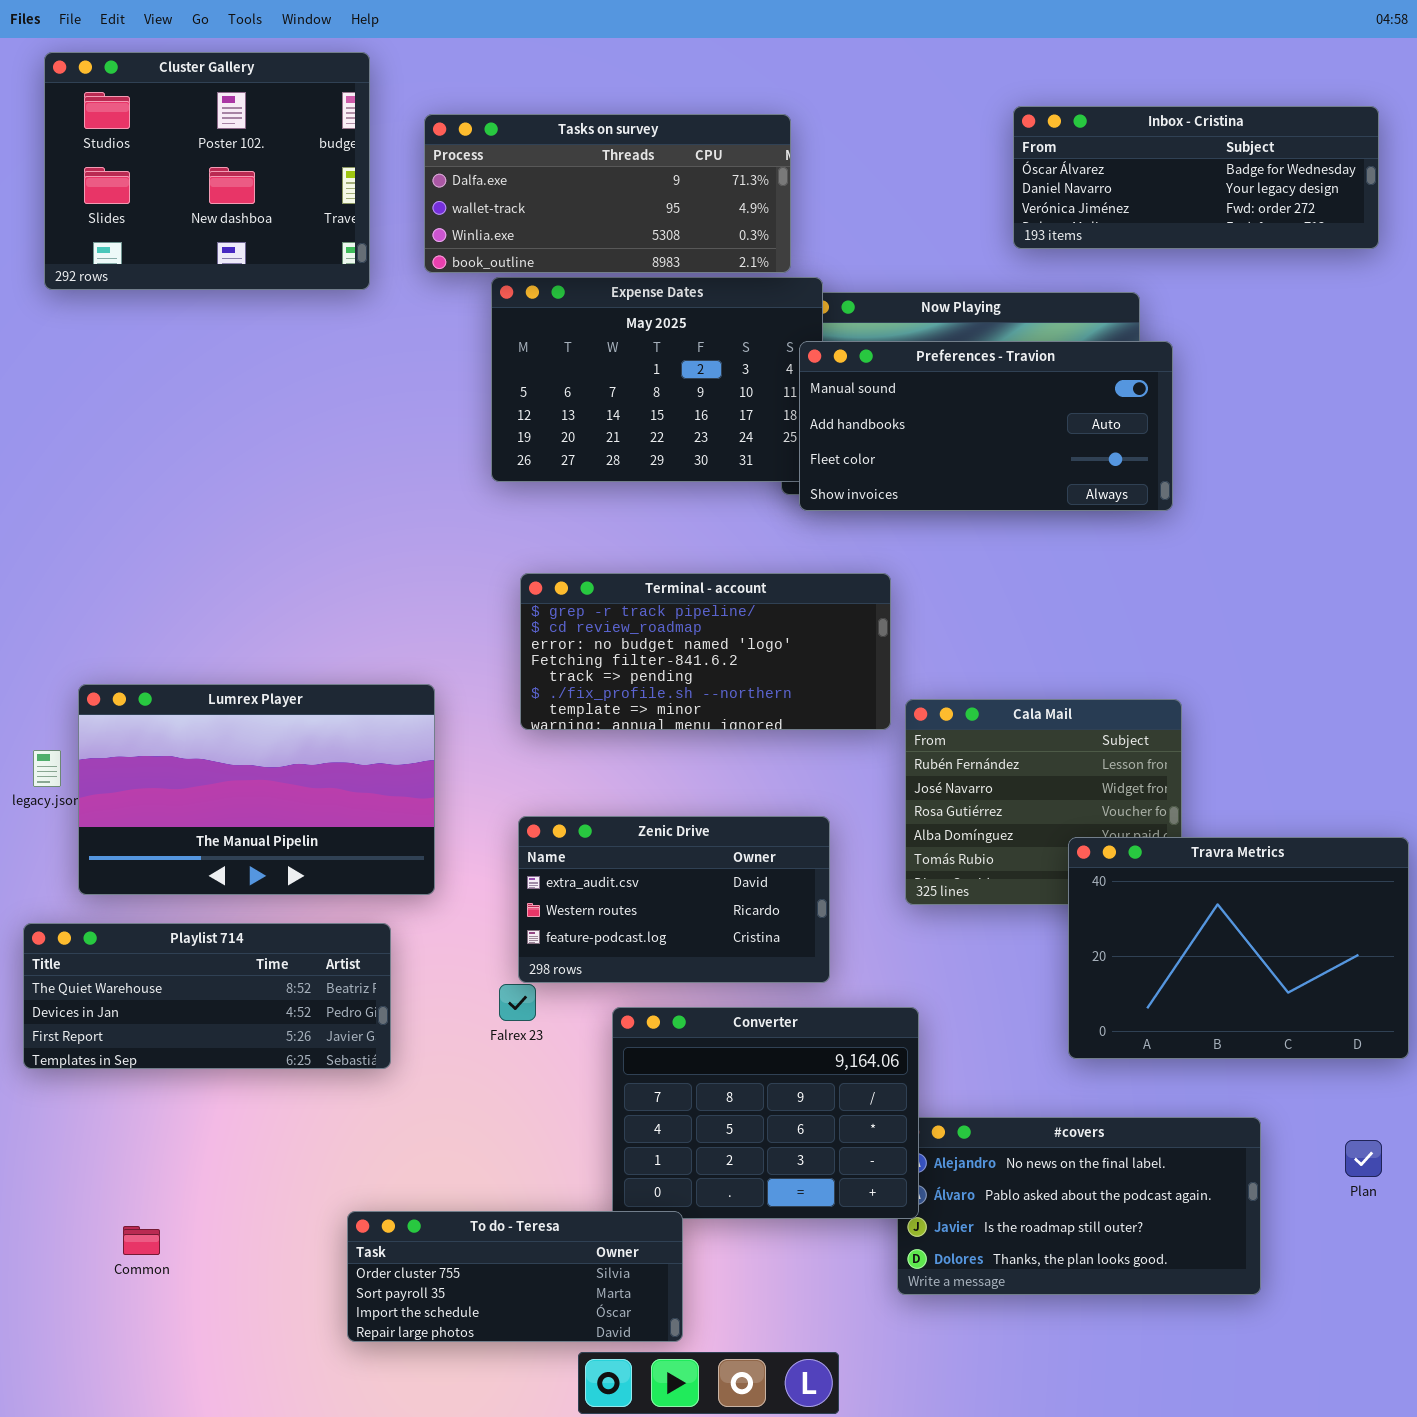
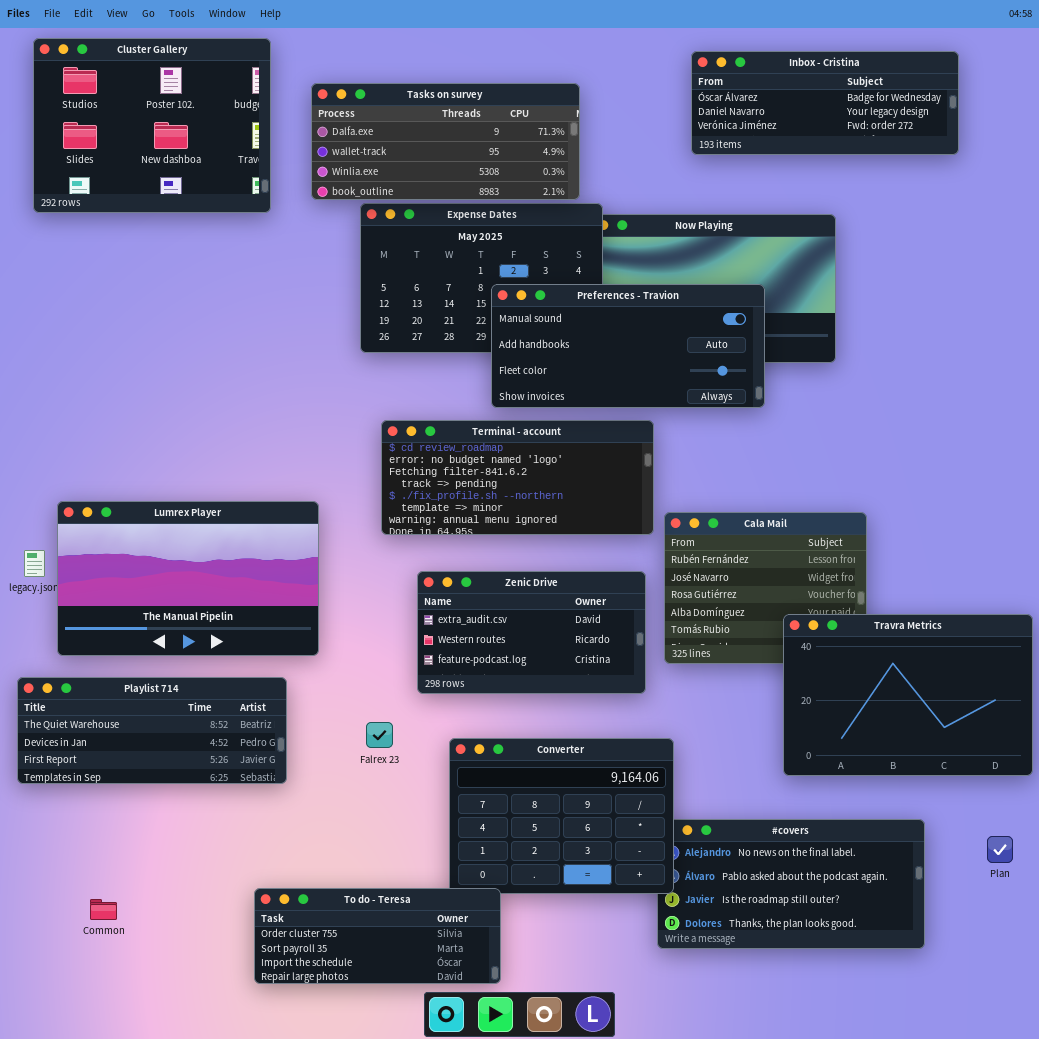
Inbox - Cristina: [1013,106,1379,249] -> [691,51,959,155], moved
Preferences - Travion: [799,341,1173,511] -> [491,284,765,408], moved
Terminal - account: [520,573,891,730] -> [381,420,654,535], scrolled down 1 row
Zenic Drive: [518,816,830,983] -> [417,571,646,694], moved

